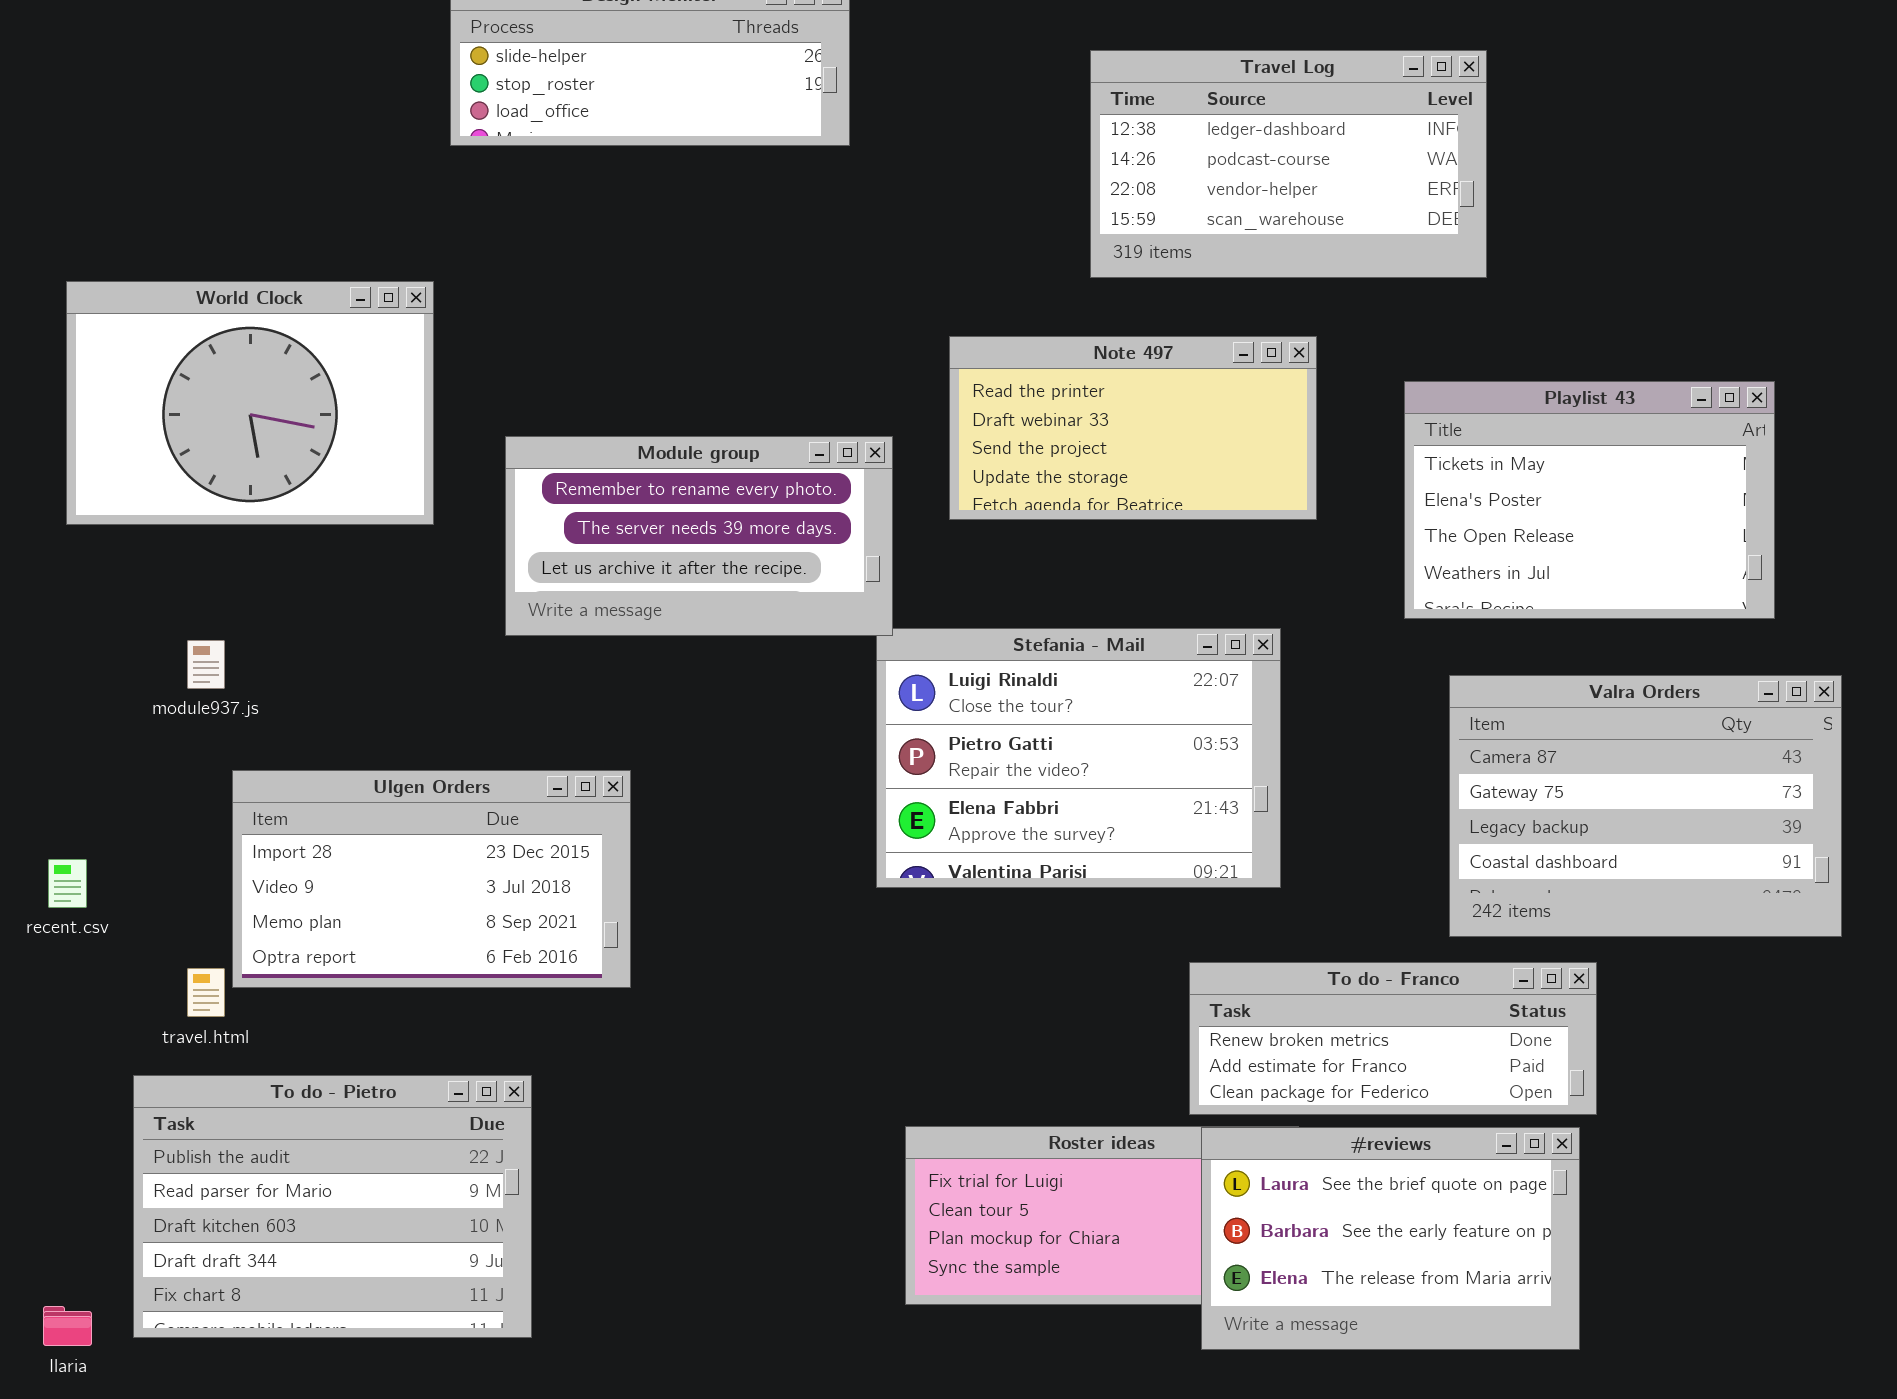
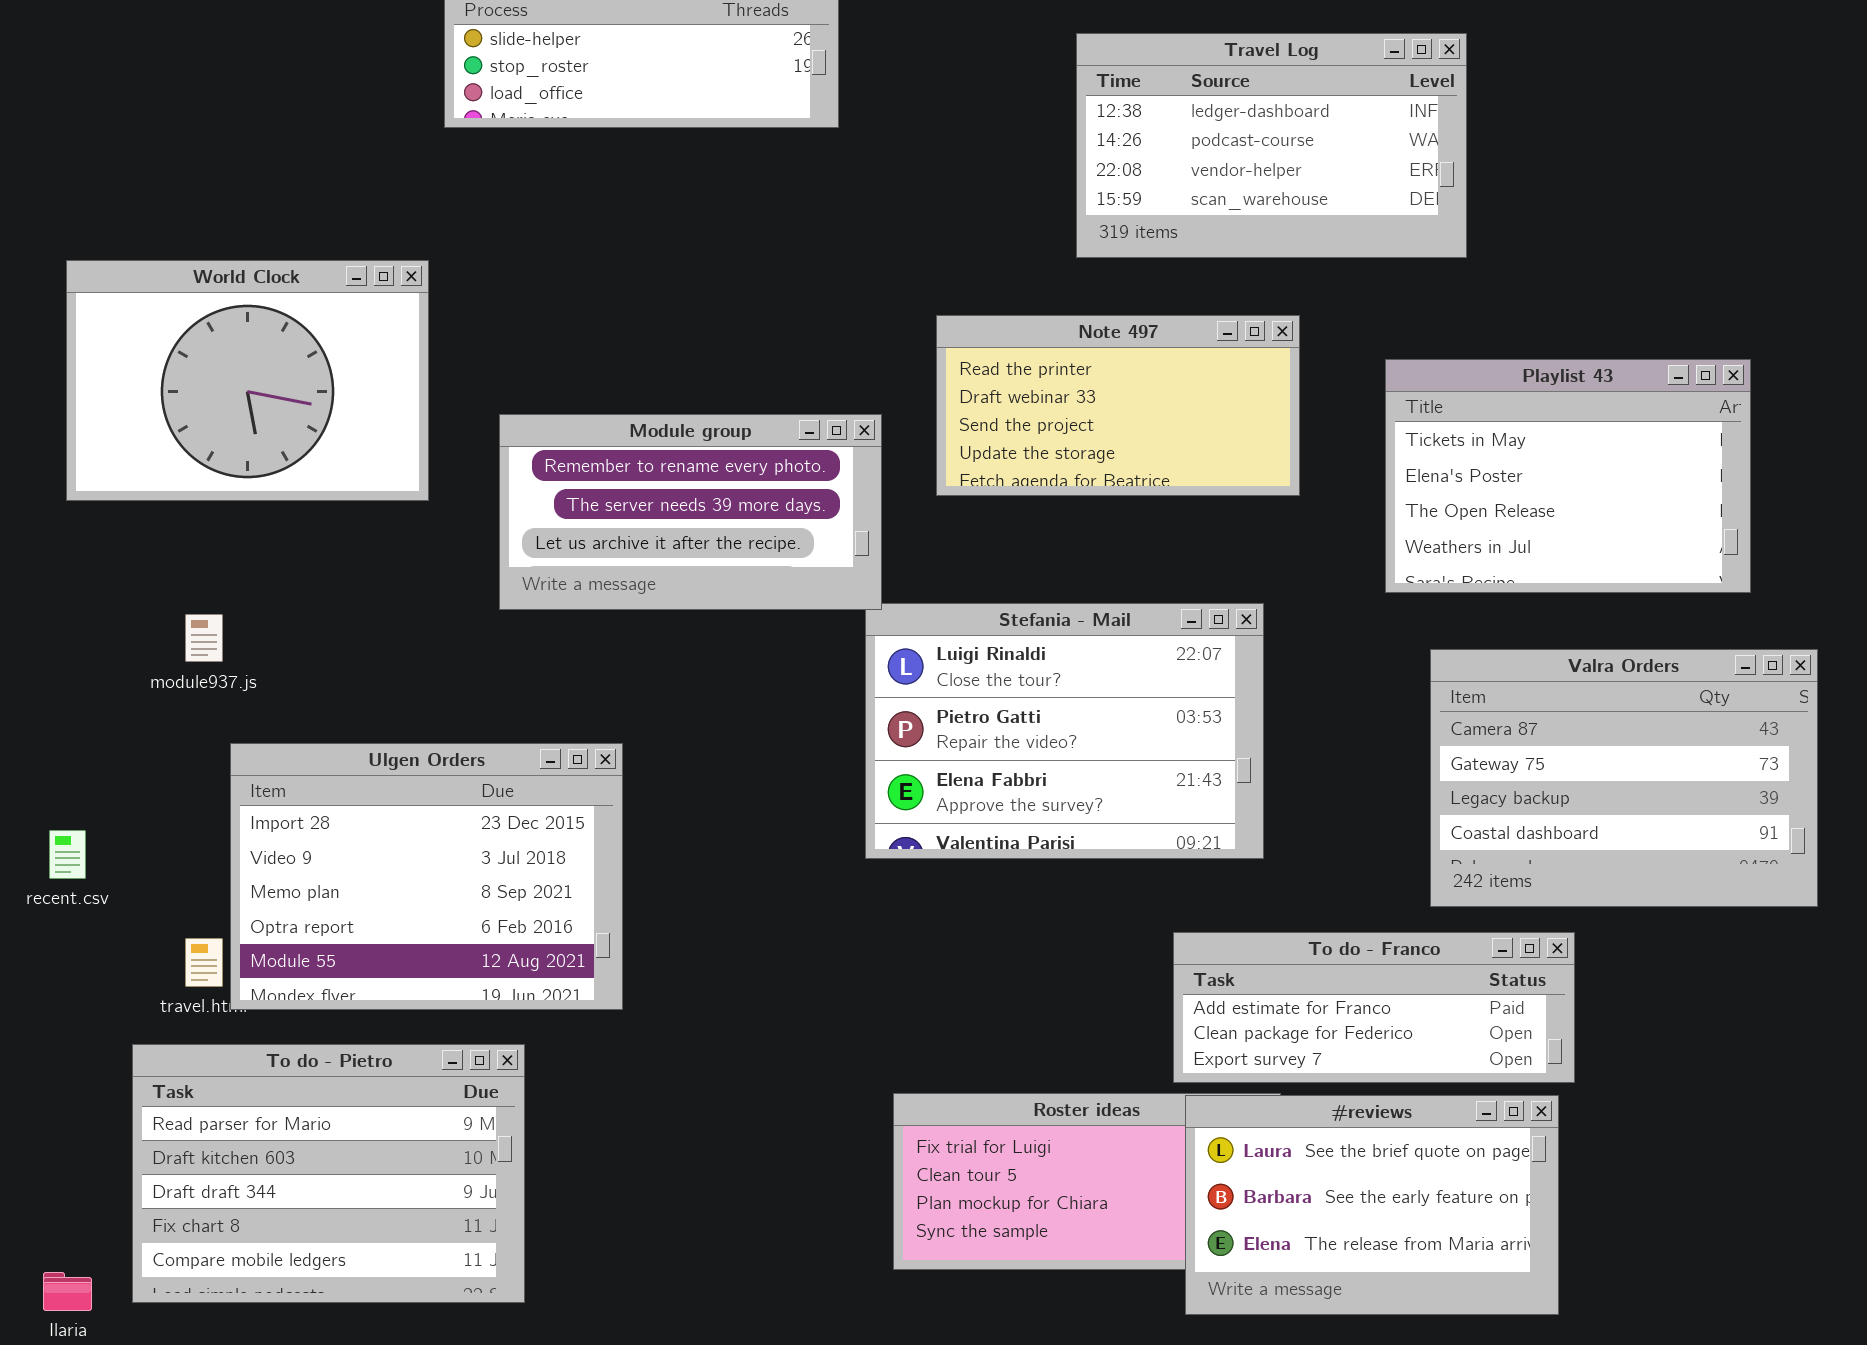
Ulgen Orders: [232,770,631,988] -> [230,743,623,1010], resized
To do - Franco: [1189,962,1597,1115] -> [1173,932,1575,1083], scrolled down 1 row
To do - Pietro: [133,1075,532,1338] -> [132,1044,525,1303], scrolled down 1 row

